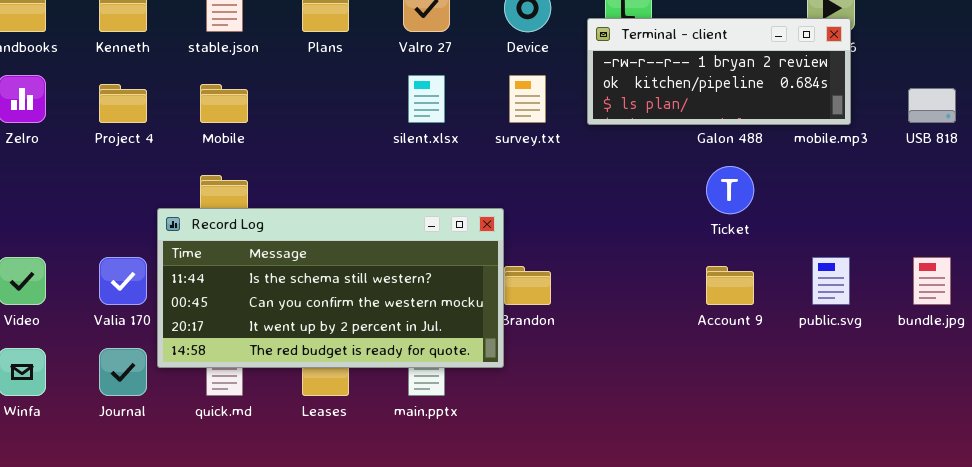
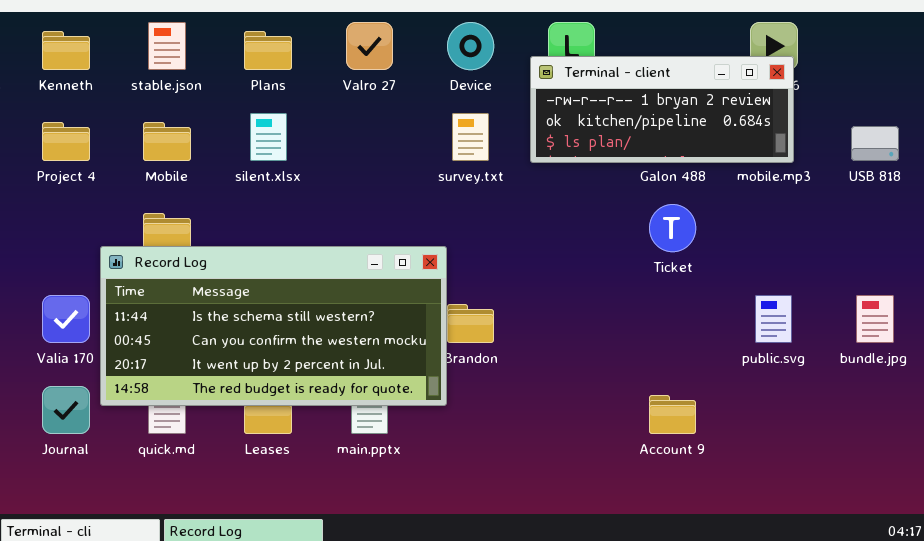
silent.xlsx: [408,75,445,123] -> [250,113,287,161], moved
Account 9: [706,266,754,305] -> [649,395,696,434], moved

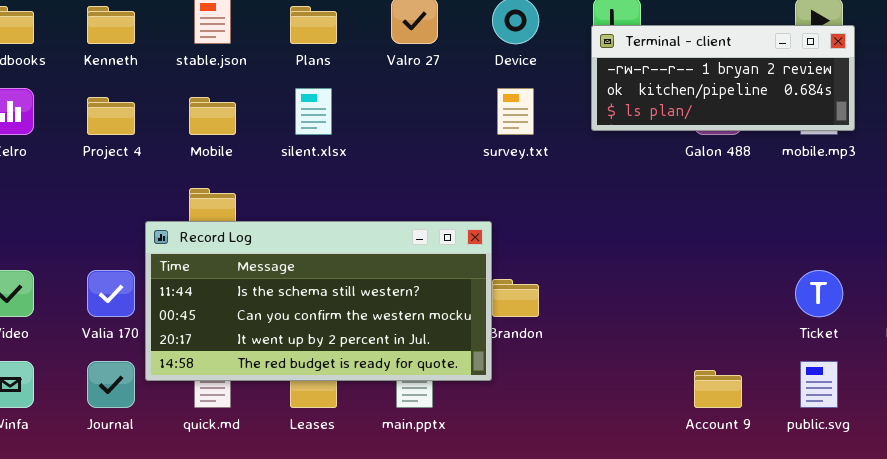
Terminal - client: [530,56,794,163] -> [591,25,855,131], moved
Ticket: [649,204,696,252] -> [795,270,843,317], moved
public.svg: [755,295,792,343] -> [800,361,838,408], moved

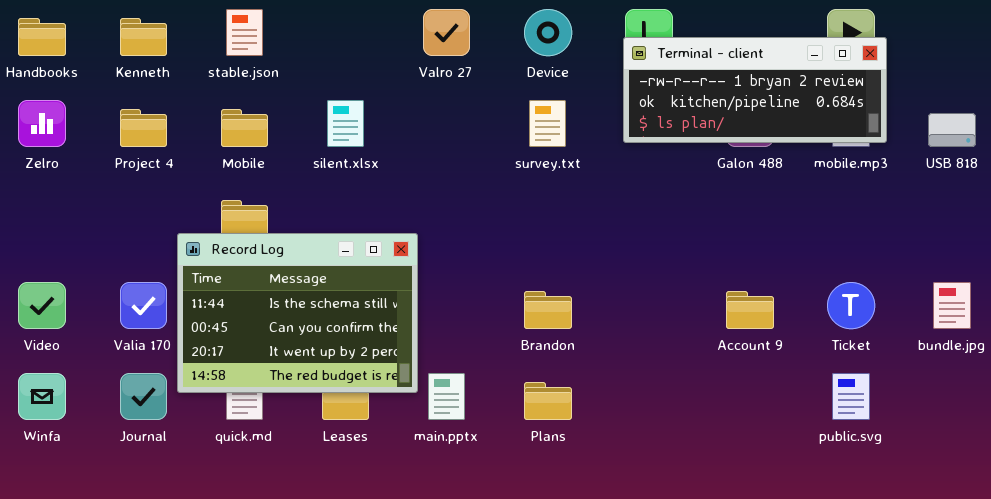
Plans: [290,6,337,44] -> [524,382,572,420], moved
Record Log: [145,221,492,381] -> [177,233,418,393], resized
Account 9: [694,370,742,408] -> [726,291,774,329], moved

